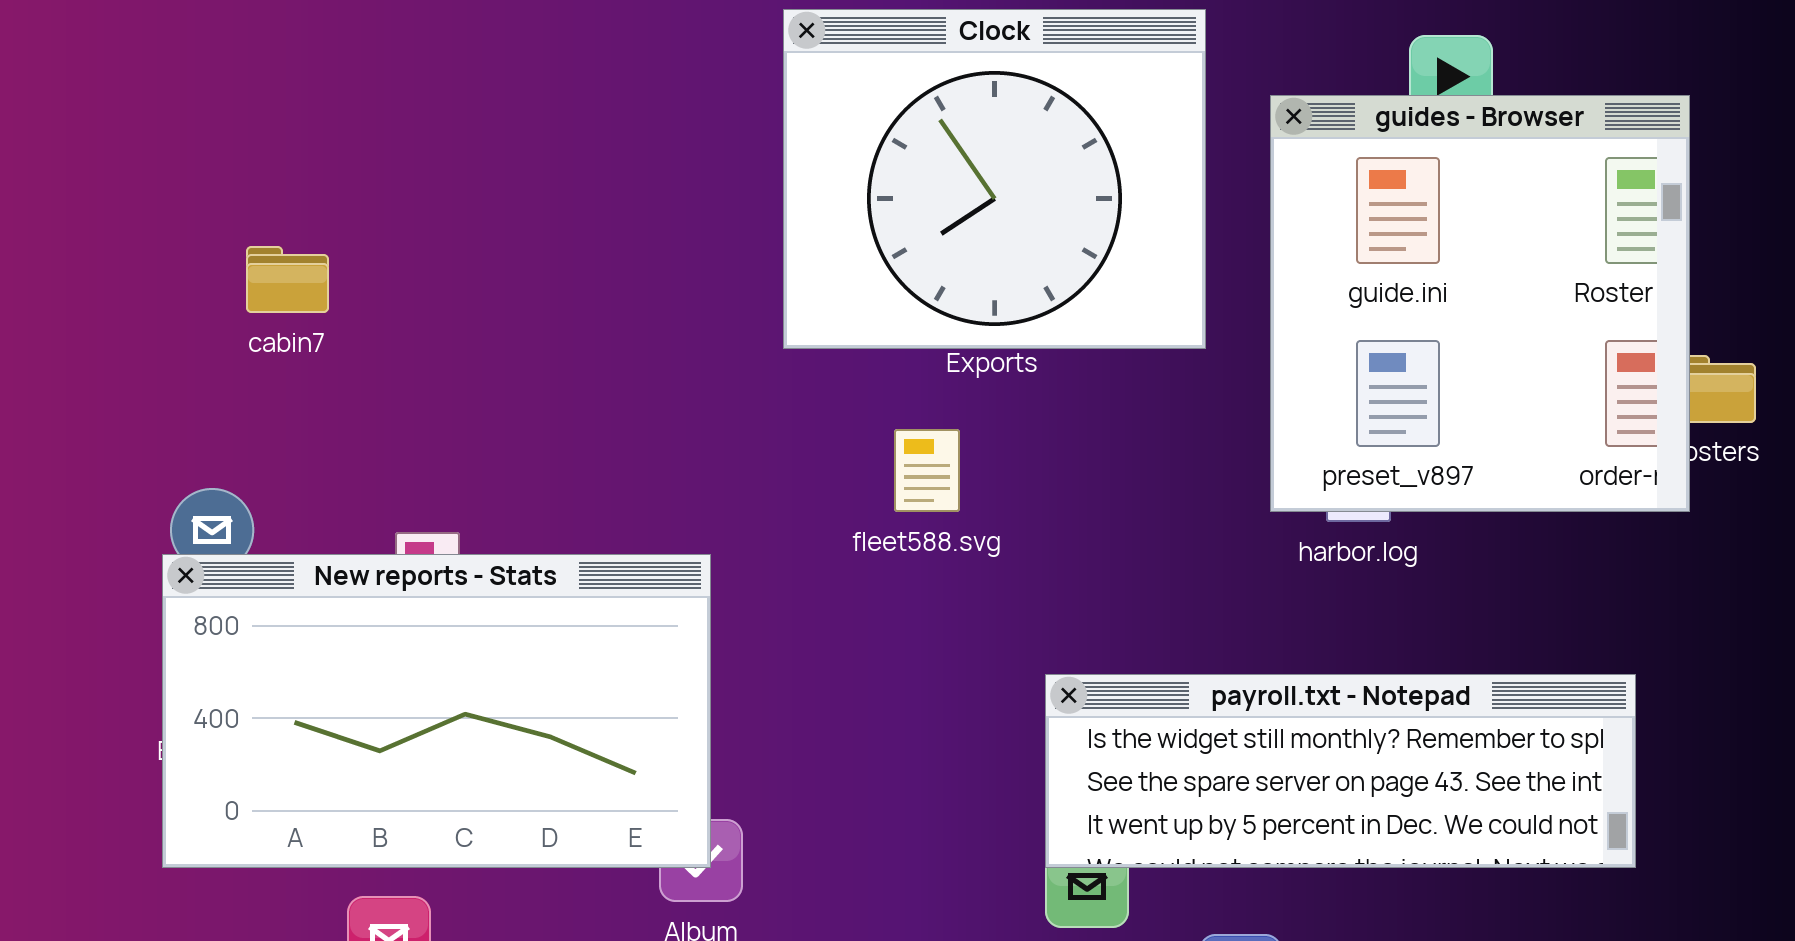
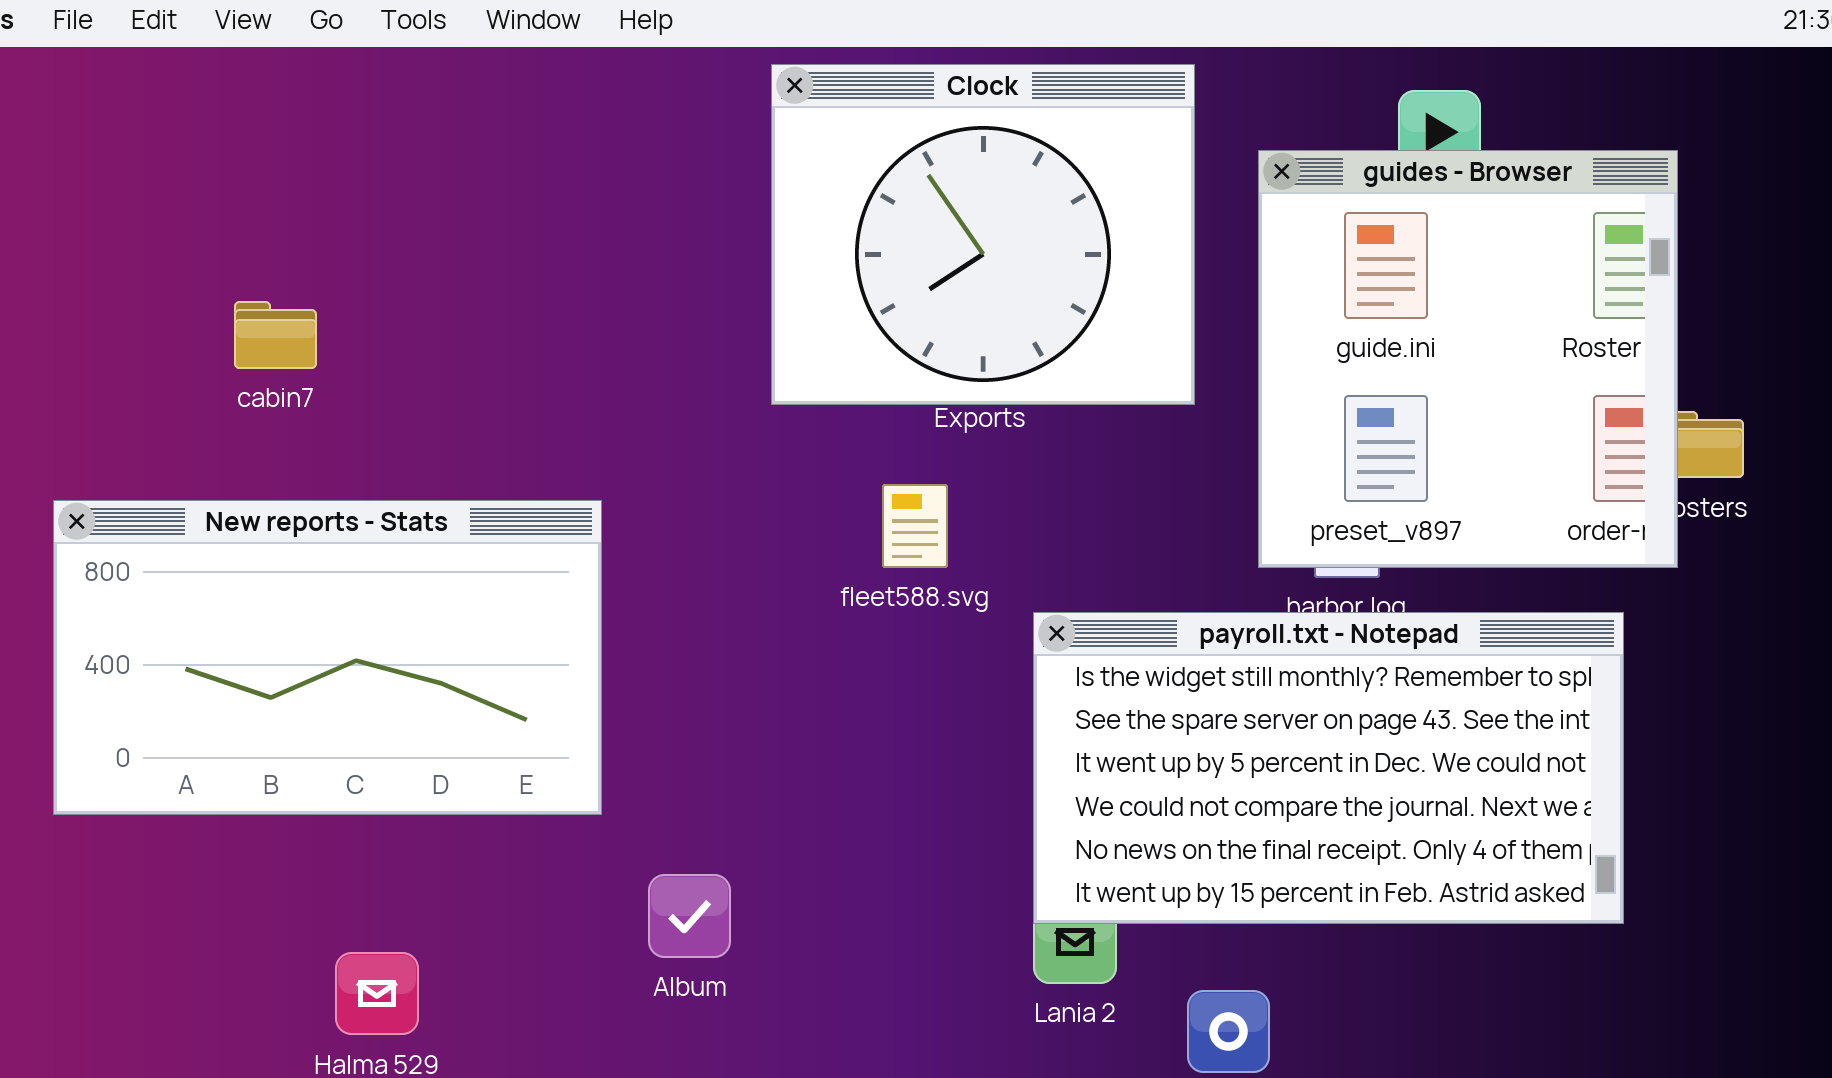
New reports - Stats: [162,554,711,868] -> [53,500,602,815], moved
payroll.txt - Notepad: [1045,674,1636,868] -> [1033,612,1624,924], resized

